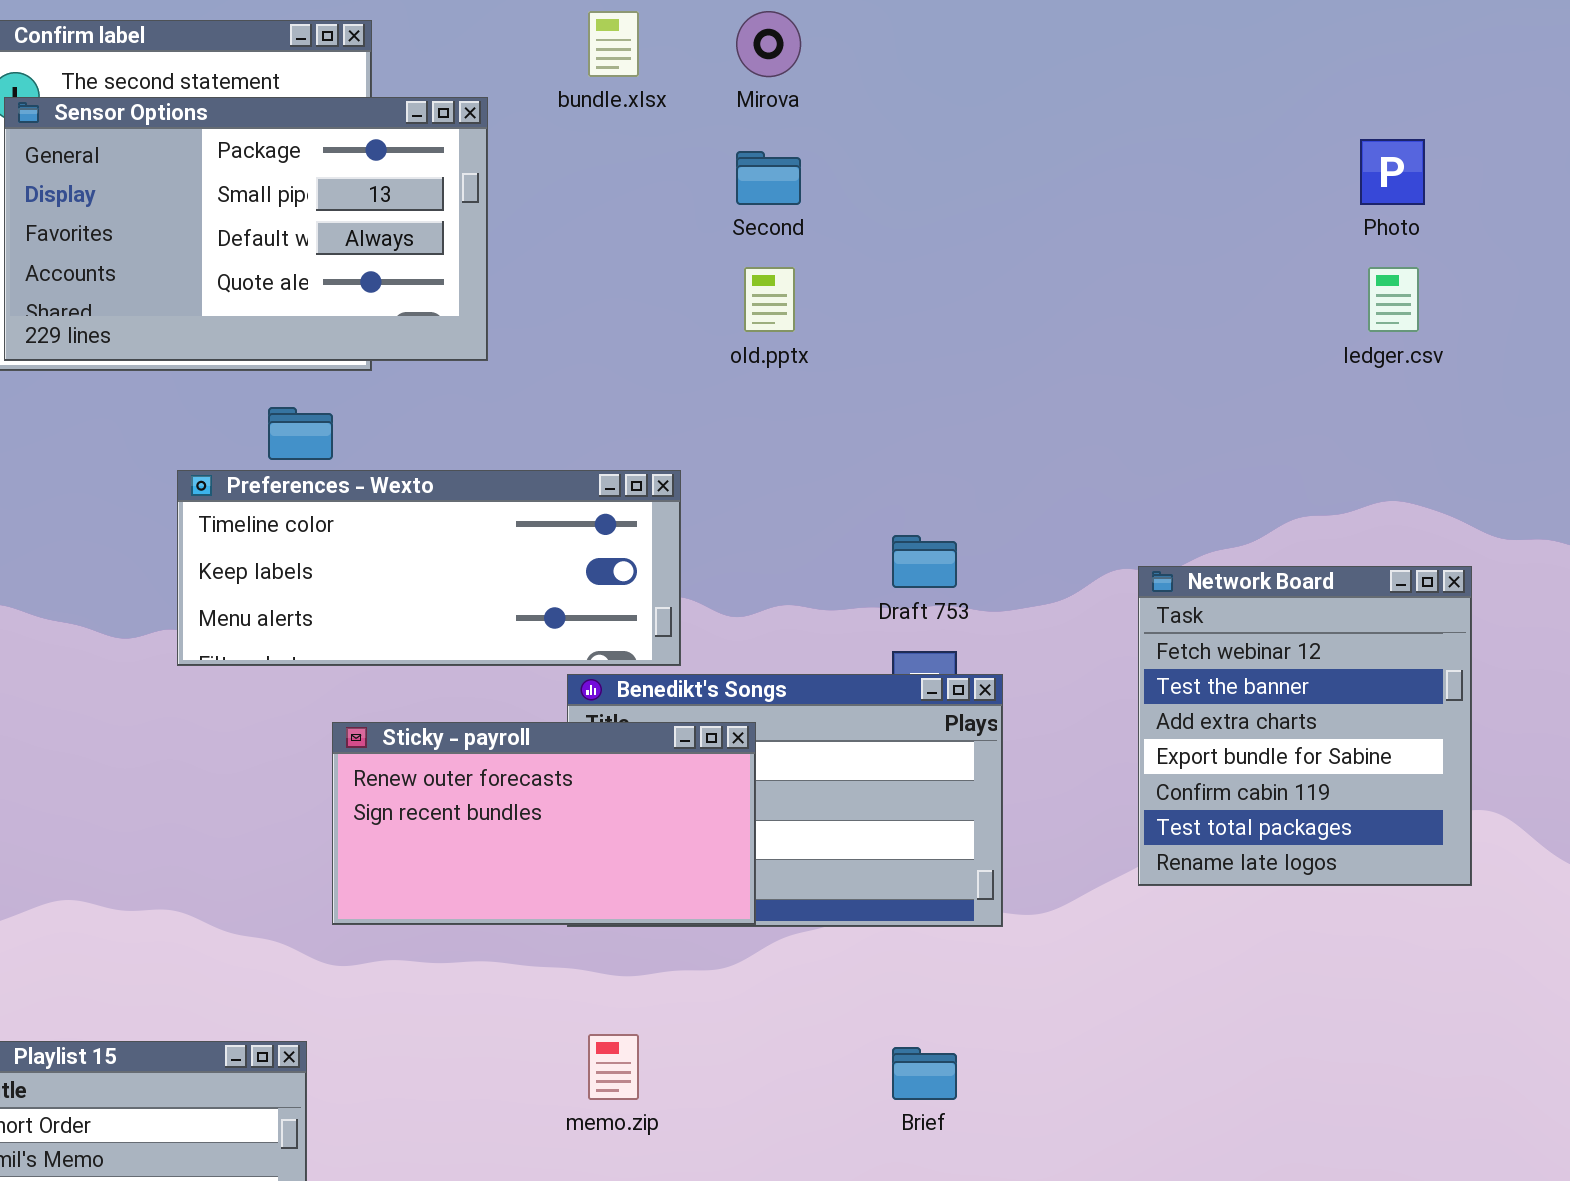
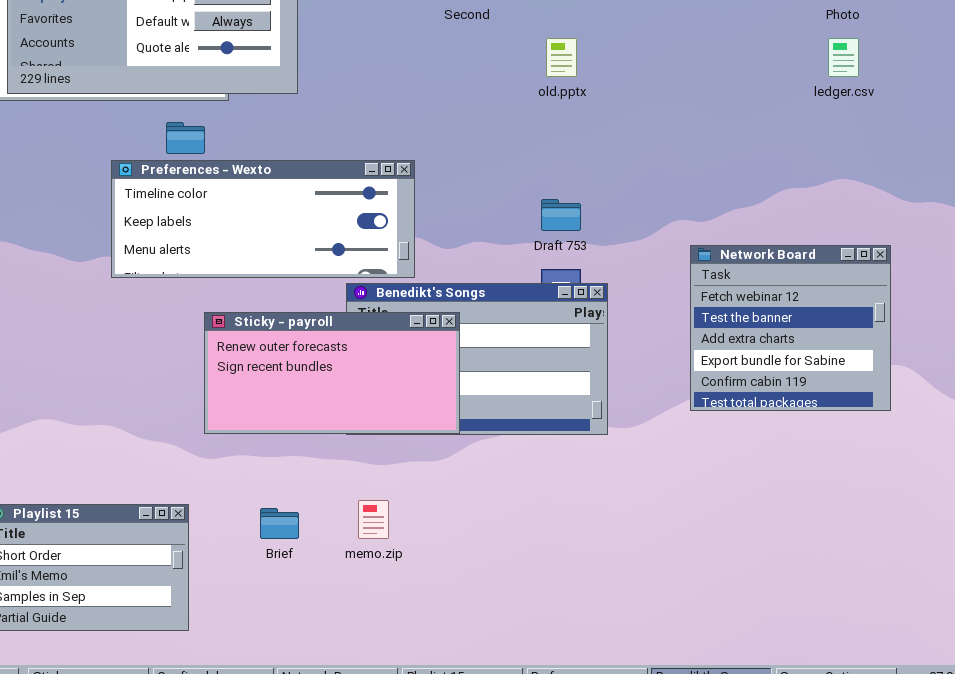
old.pptx: [744,267,795,332] -> [546,38,577,77], moved
Network Board: [1138,566,1472,886] -> [690,245,891,411], resized
Brief: [892,1047,957,1100] -> [260,508,299,539], moved

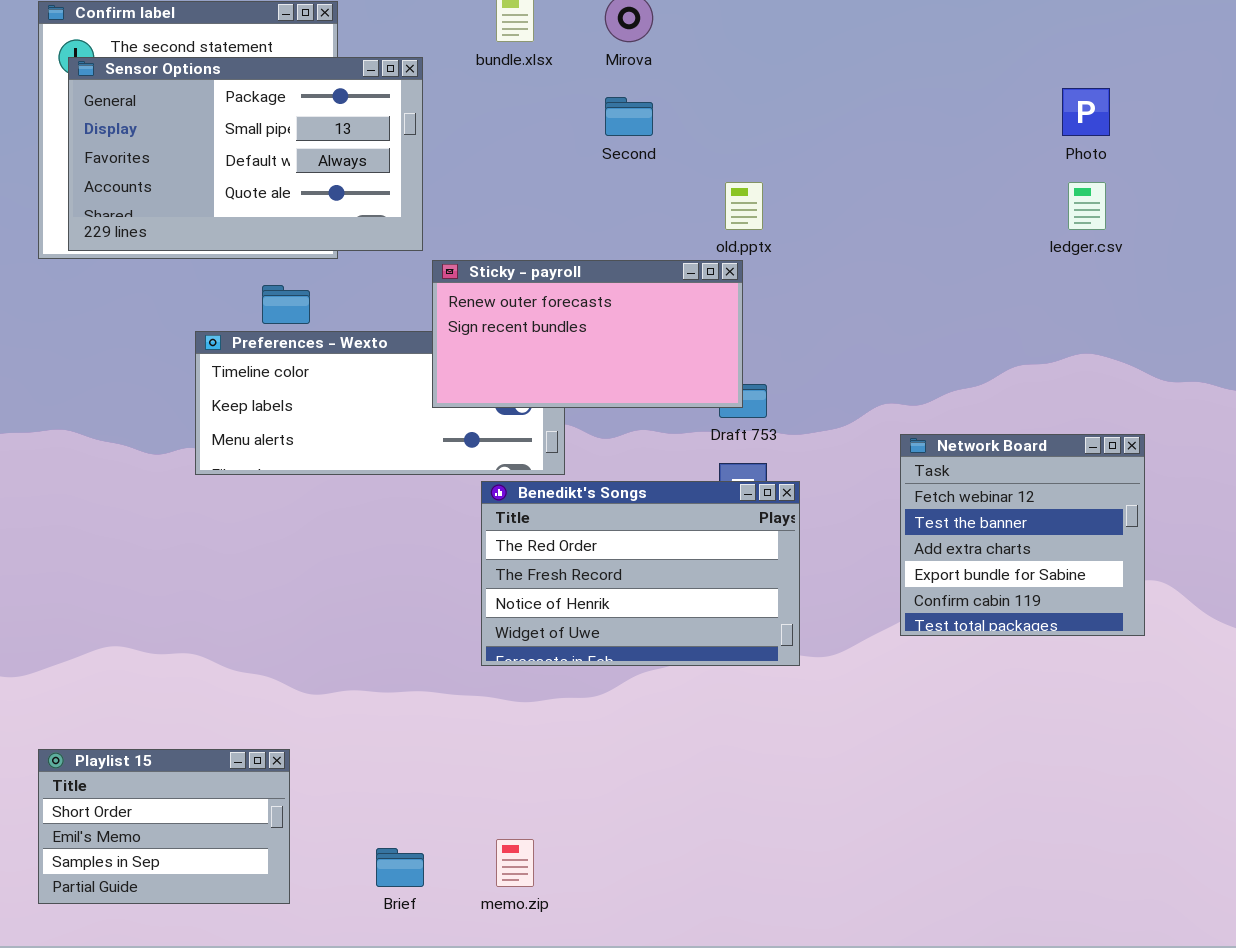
Sticky - payroll: [204,312,460,434] -> [432,260,743,408], moved
memo.zip: [358,500,389,539] -> [496,839,534,887], moved
Brief: [260,508,299,539] -> [376,848,424,887], moved

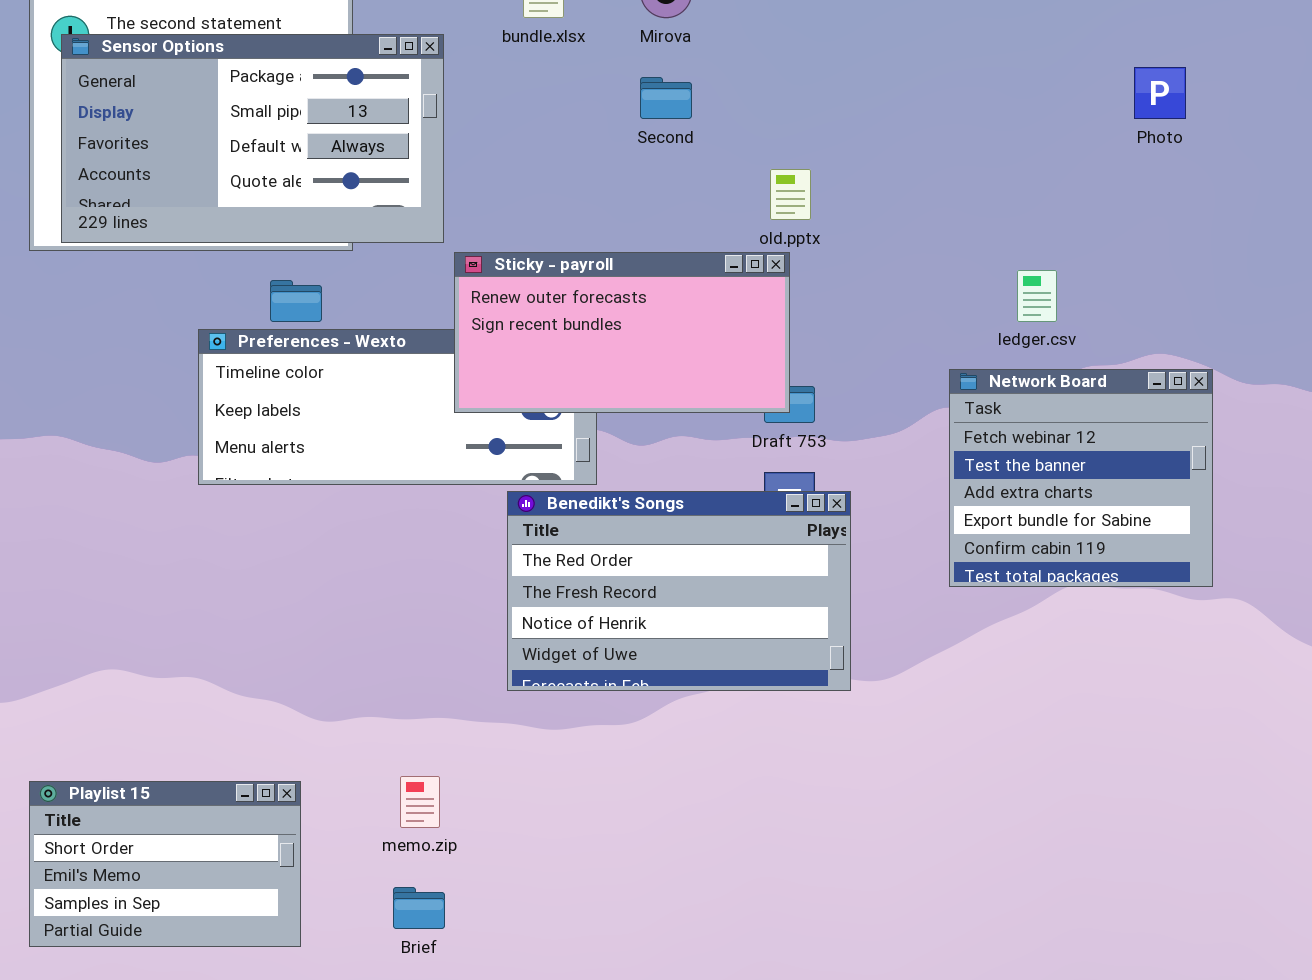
ledger.csv: [1068,182,1106,230] -> [1017,270,1057,322], moved
Network Board: [900,434,1145,636] -> [949,369,1213,587], moved
memo.zip: [496,839,534,887] -> [400,776,440,828], moved

